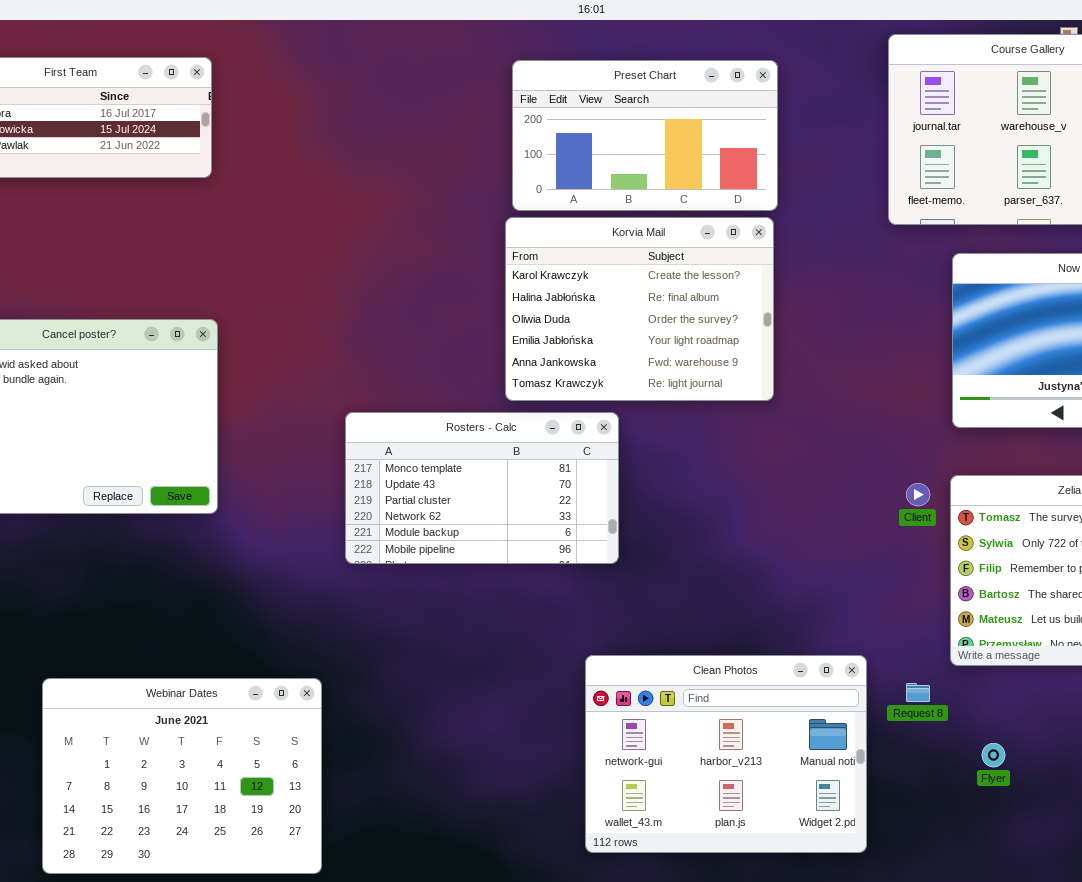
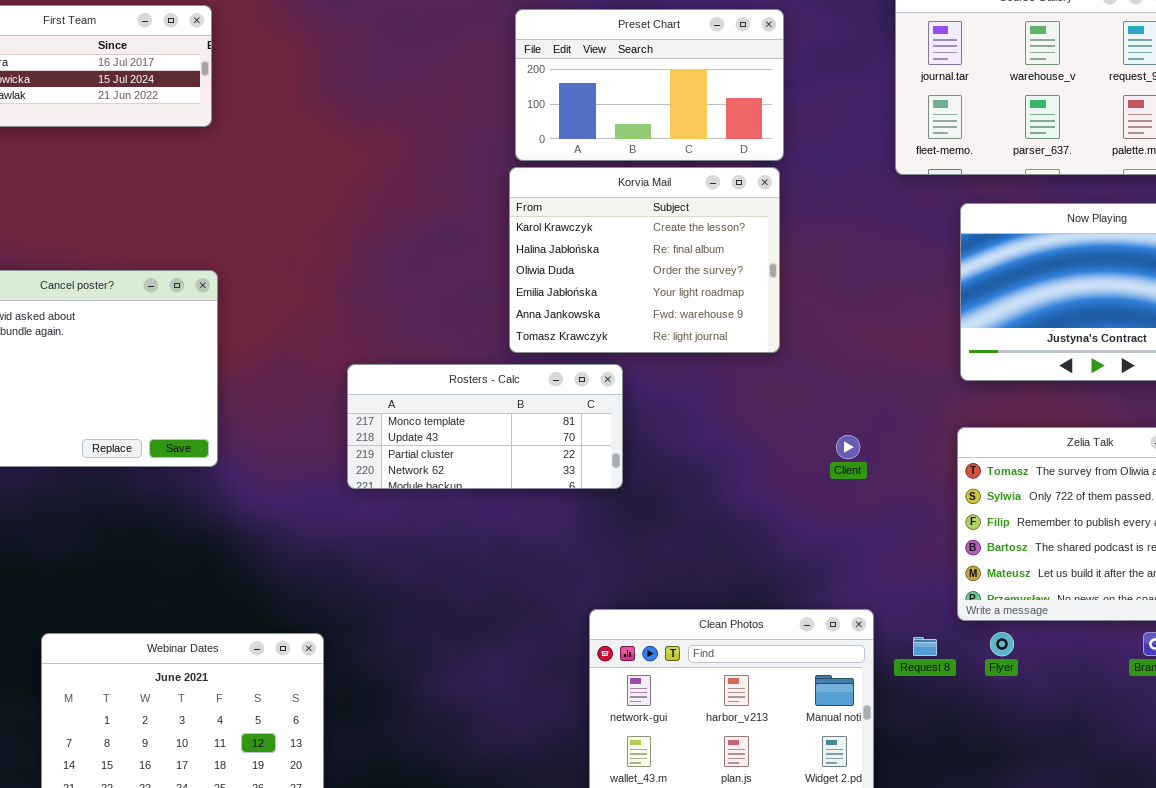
Rosters - Calc: [345,412,619,564] -> [347,364,623,489], resized
Client: [906,483,930,506] -> [836,435,860,459], moved
Flyer: [982,743,1005,767] -> [990,632,1014,656], moved

